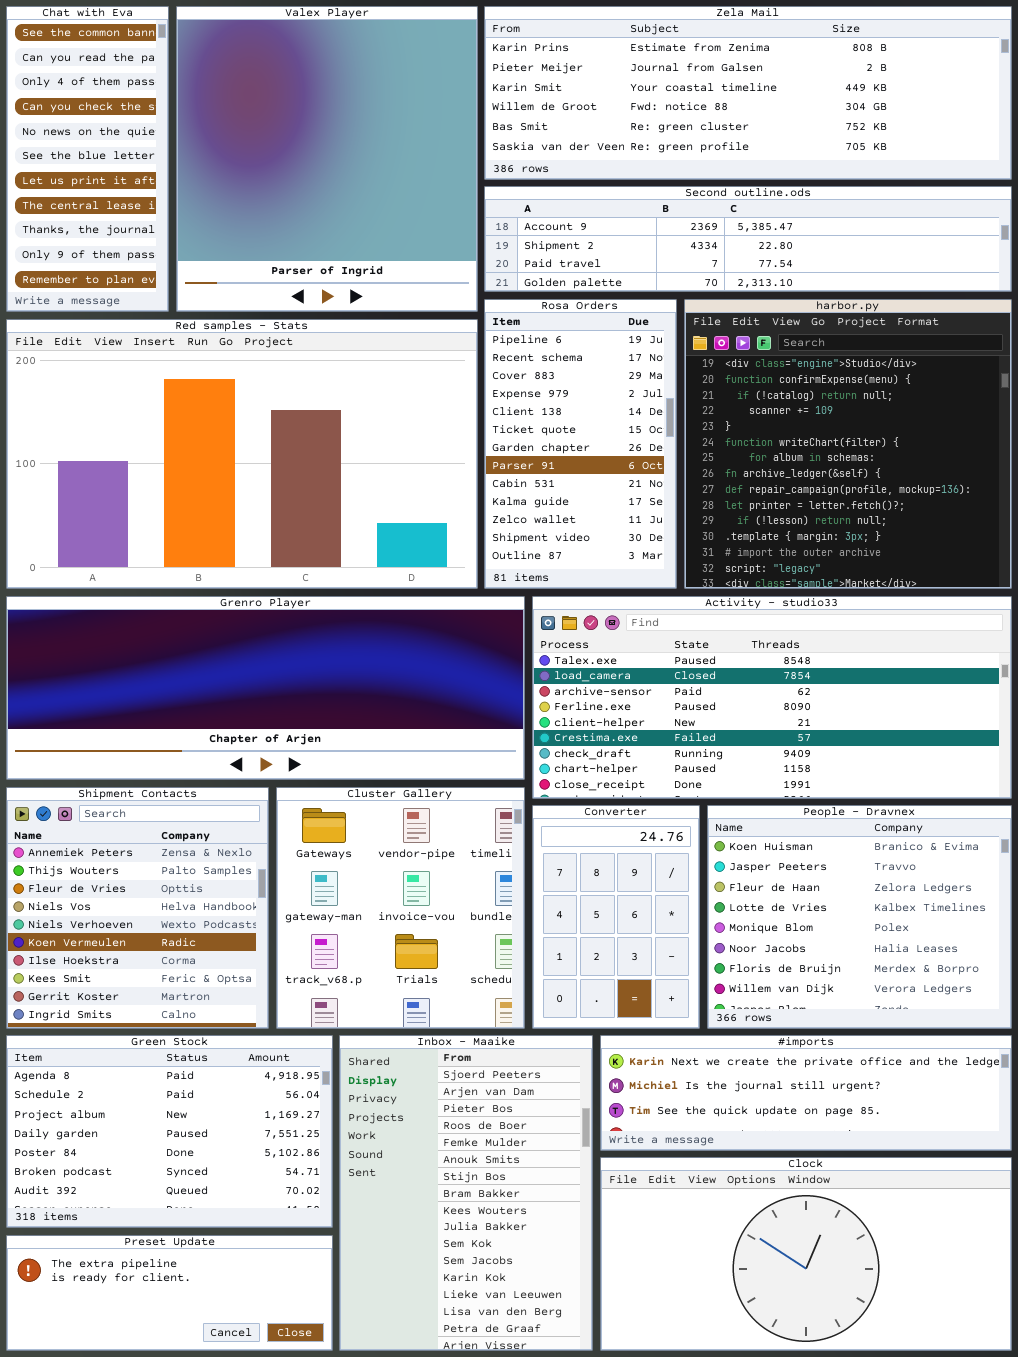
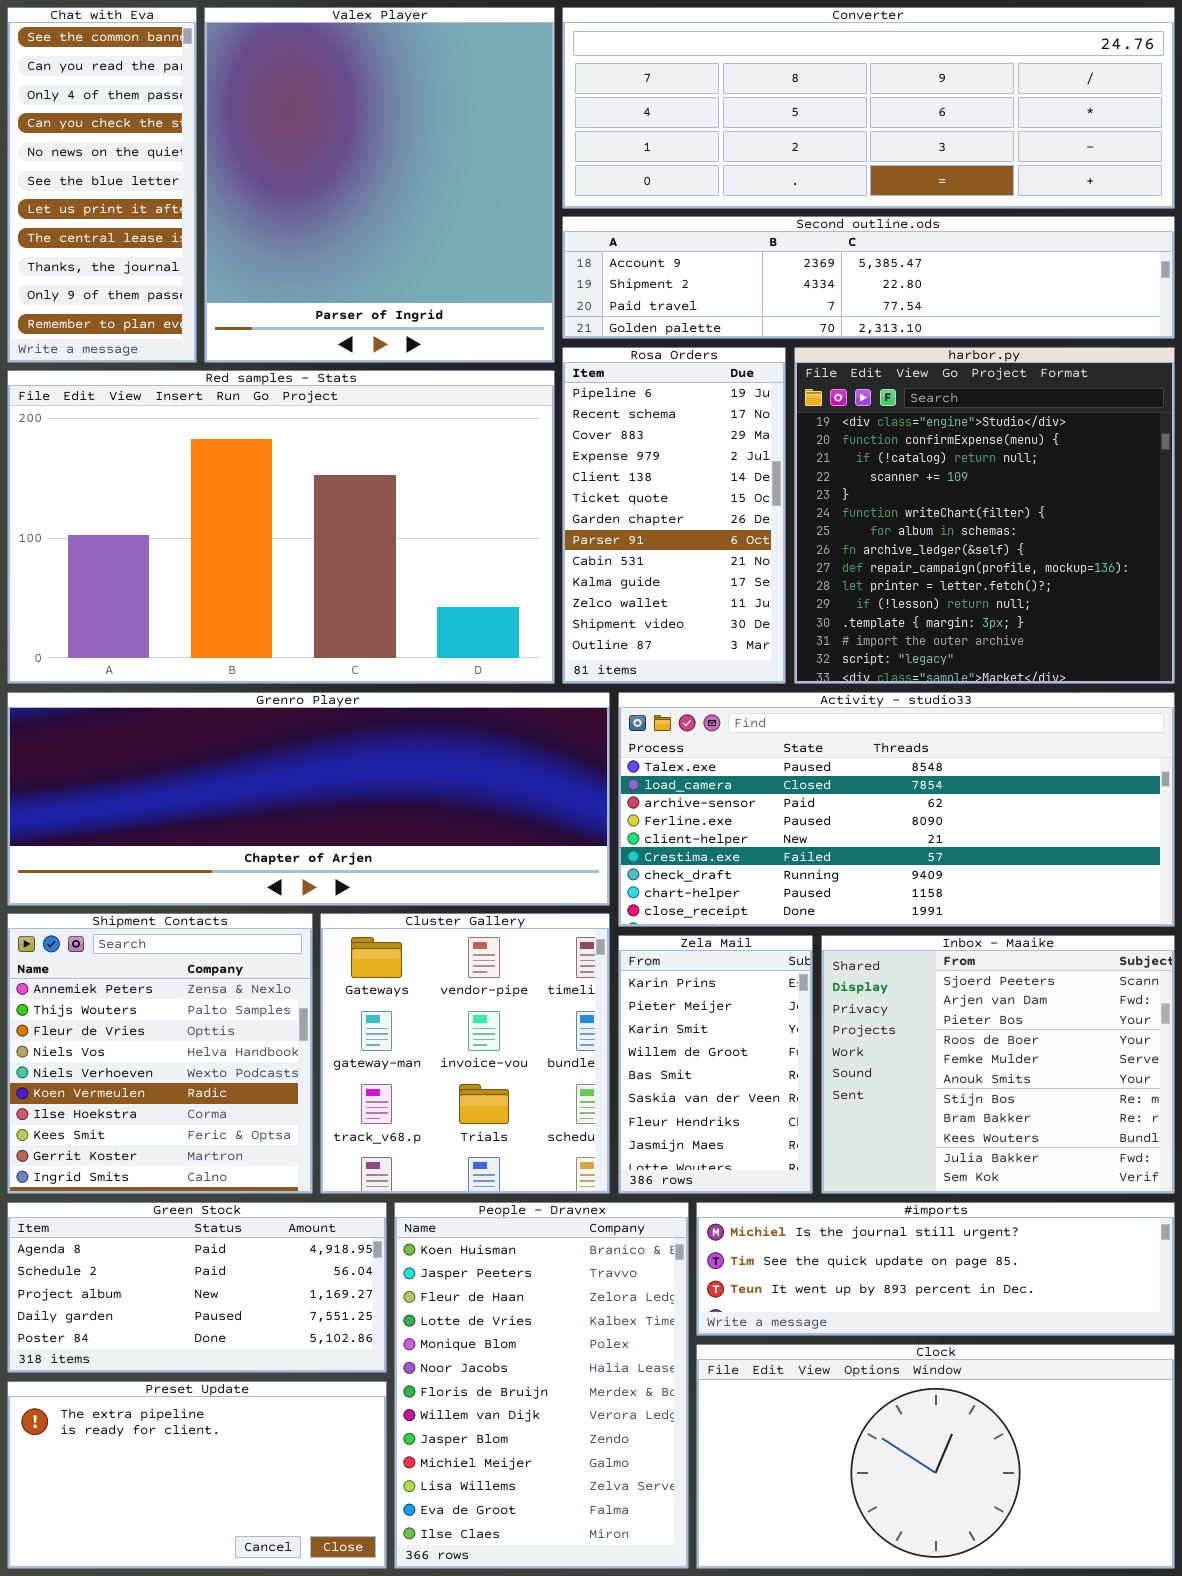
Zela Mail: [484,6,1012,180] -> [618,935,813,1194], moved, resized
Converter: [532,805,700,1029] -> [562,7,1175,209], moved, resized
People - Dravnex: [707,805,1012,1029] -> [394,1202,689,1569], moved, resized
Green Stock: [6,1035,333,1228] -> [7,1202,387,1373], resized
Inbox - Maaike: [339,1035,593,1351] -> [821,935,1175,1194], moved, resized
#imports: [600,1035,1012,1151] -> [696,1202,1175,1336], scrolled down 1 row
Preset Update: [6,1235,333,1351] -> [7,1381,387,1569], resized

